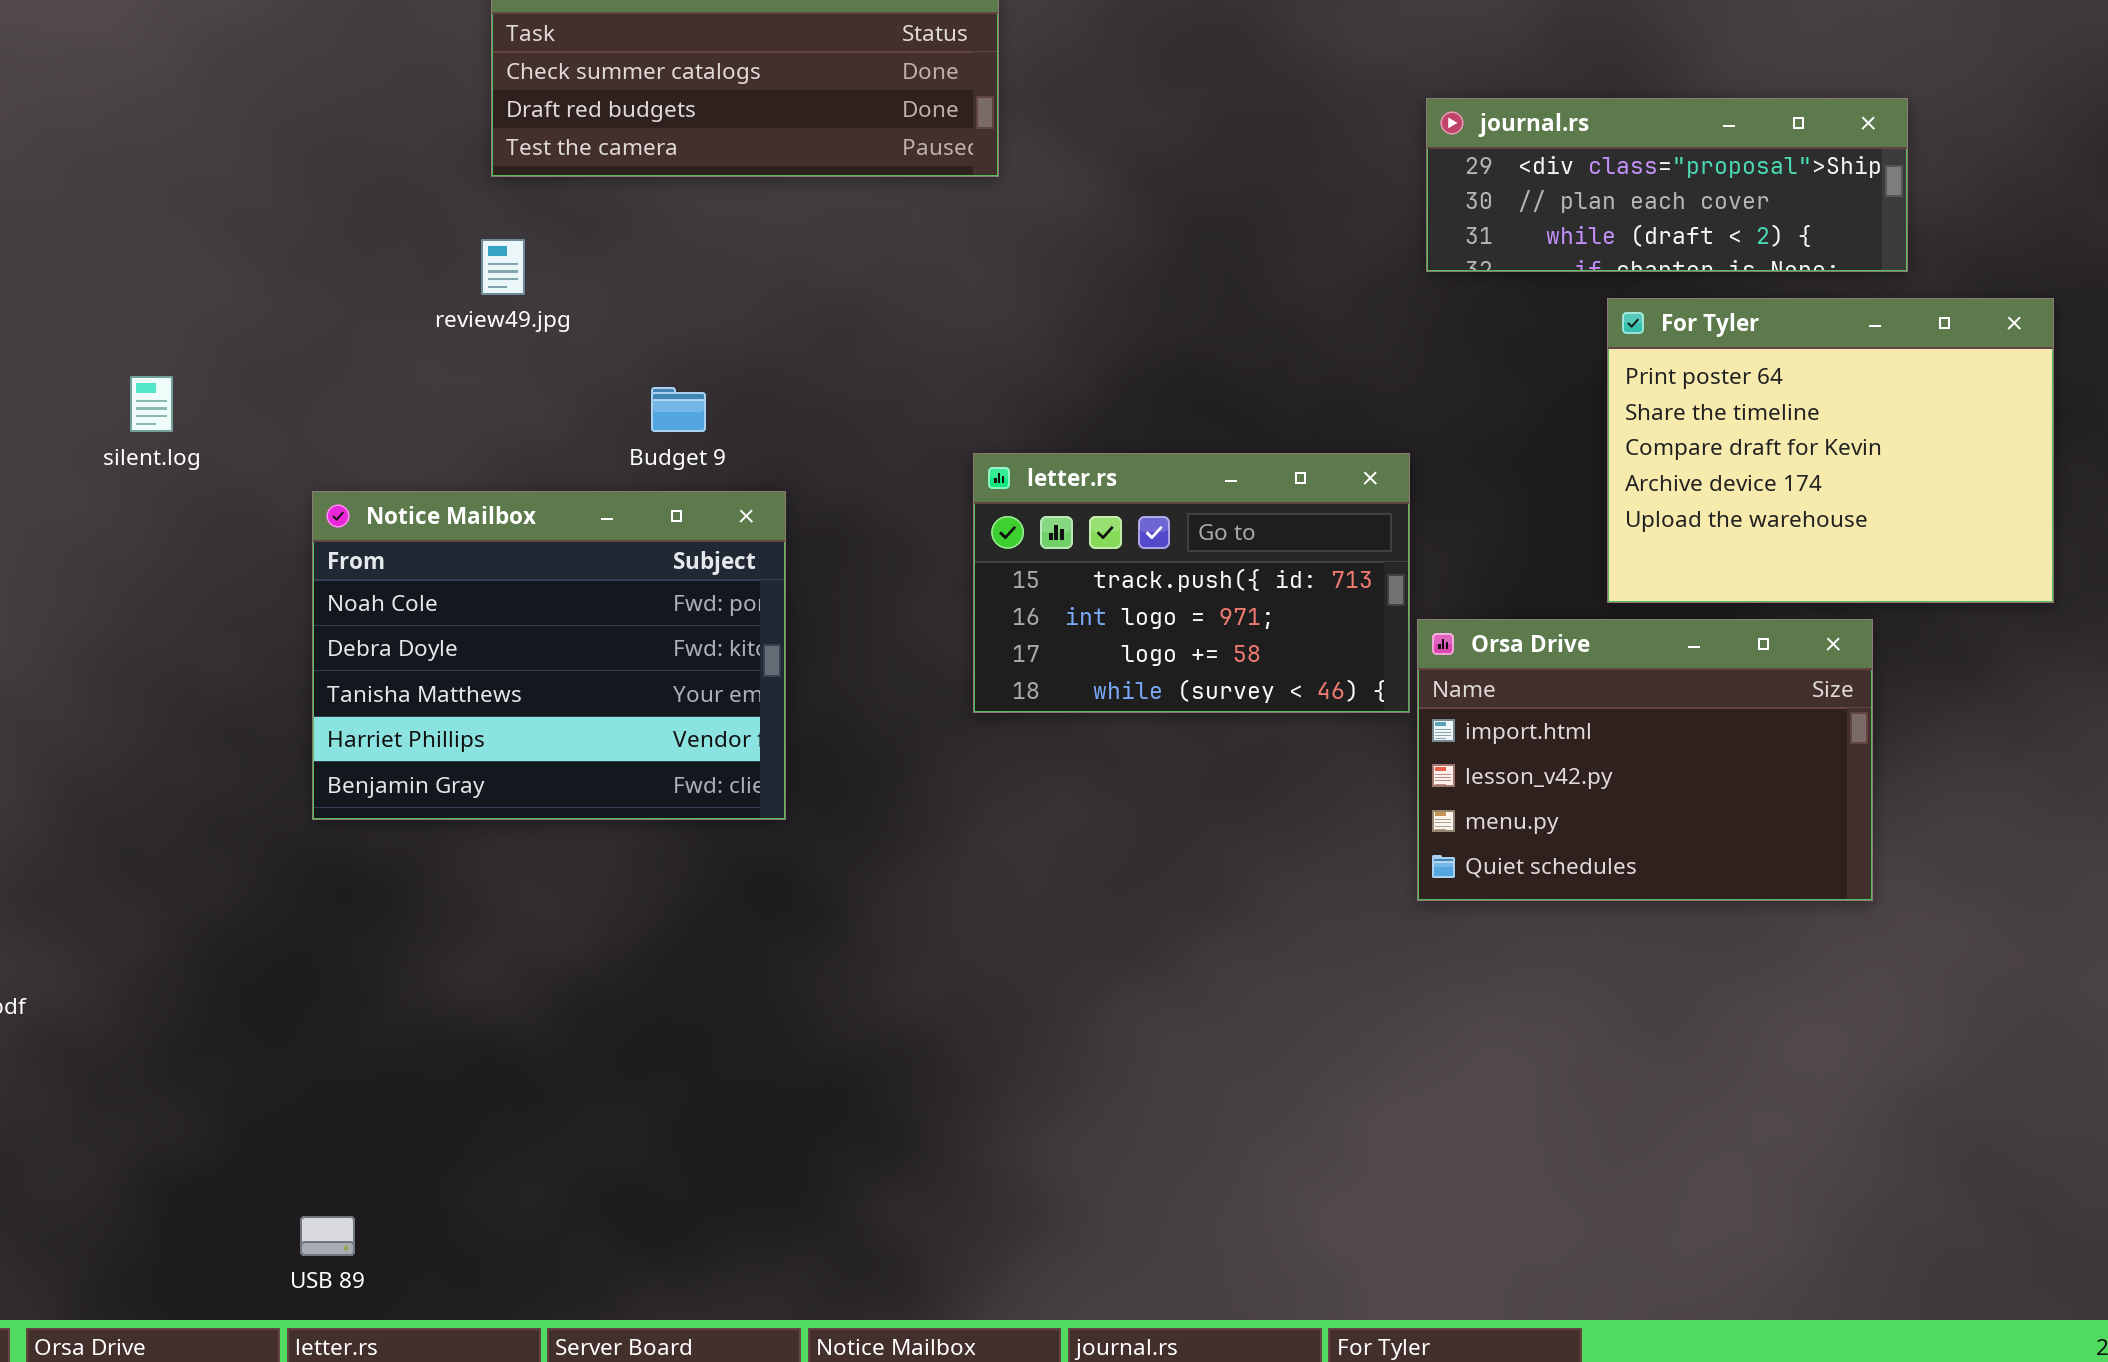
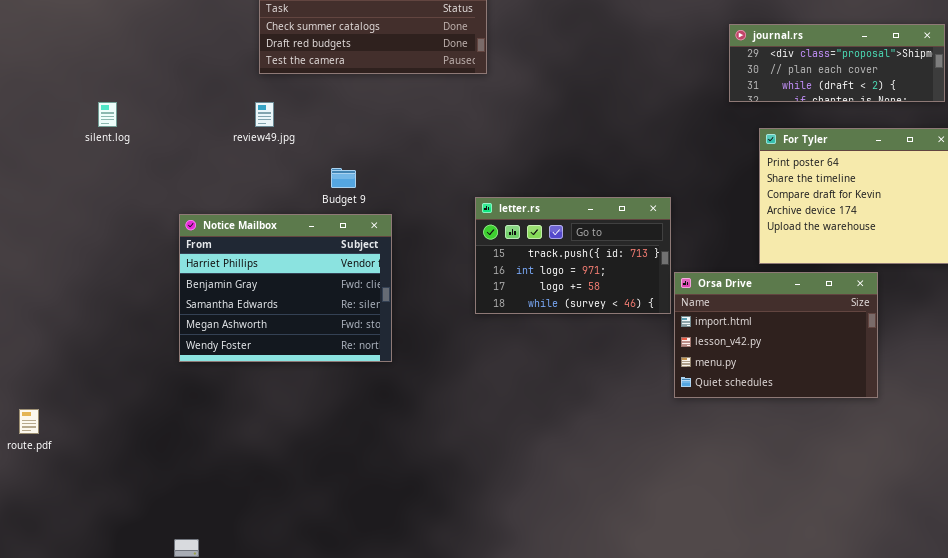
journal.rs: [1426,98,1908,272] -> [729,24,945,102], moved
silent.log: [130,376,173,432] -> [98,102,117,127], moved
Notice Mailbox: [312,491,786,820] -> [179,214,392,362], scrolled down 3 rows

